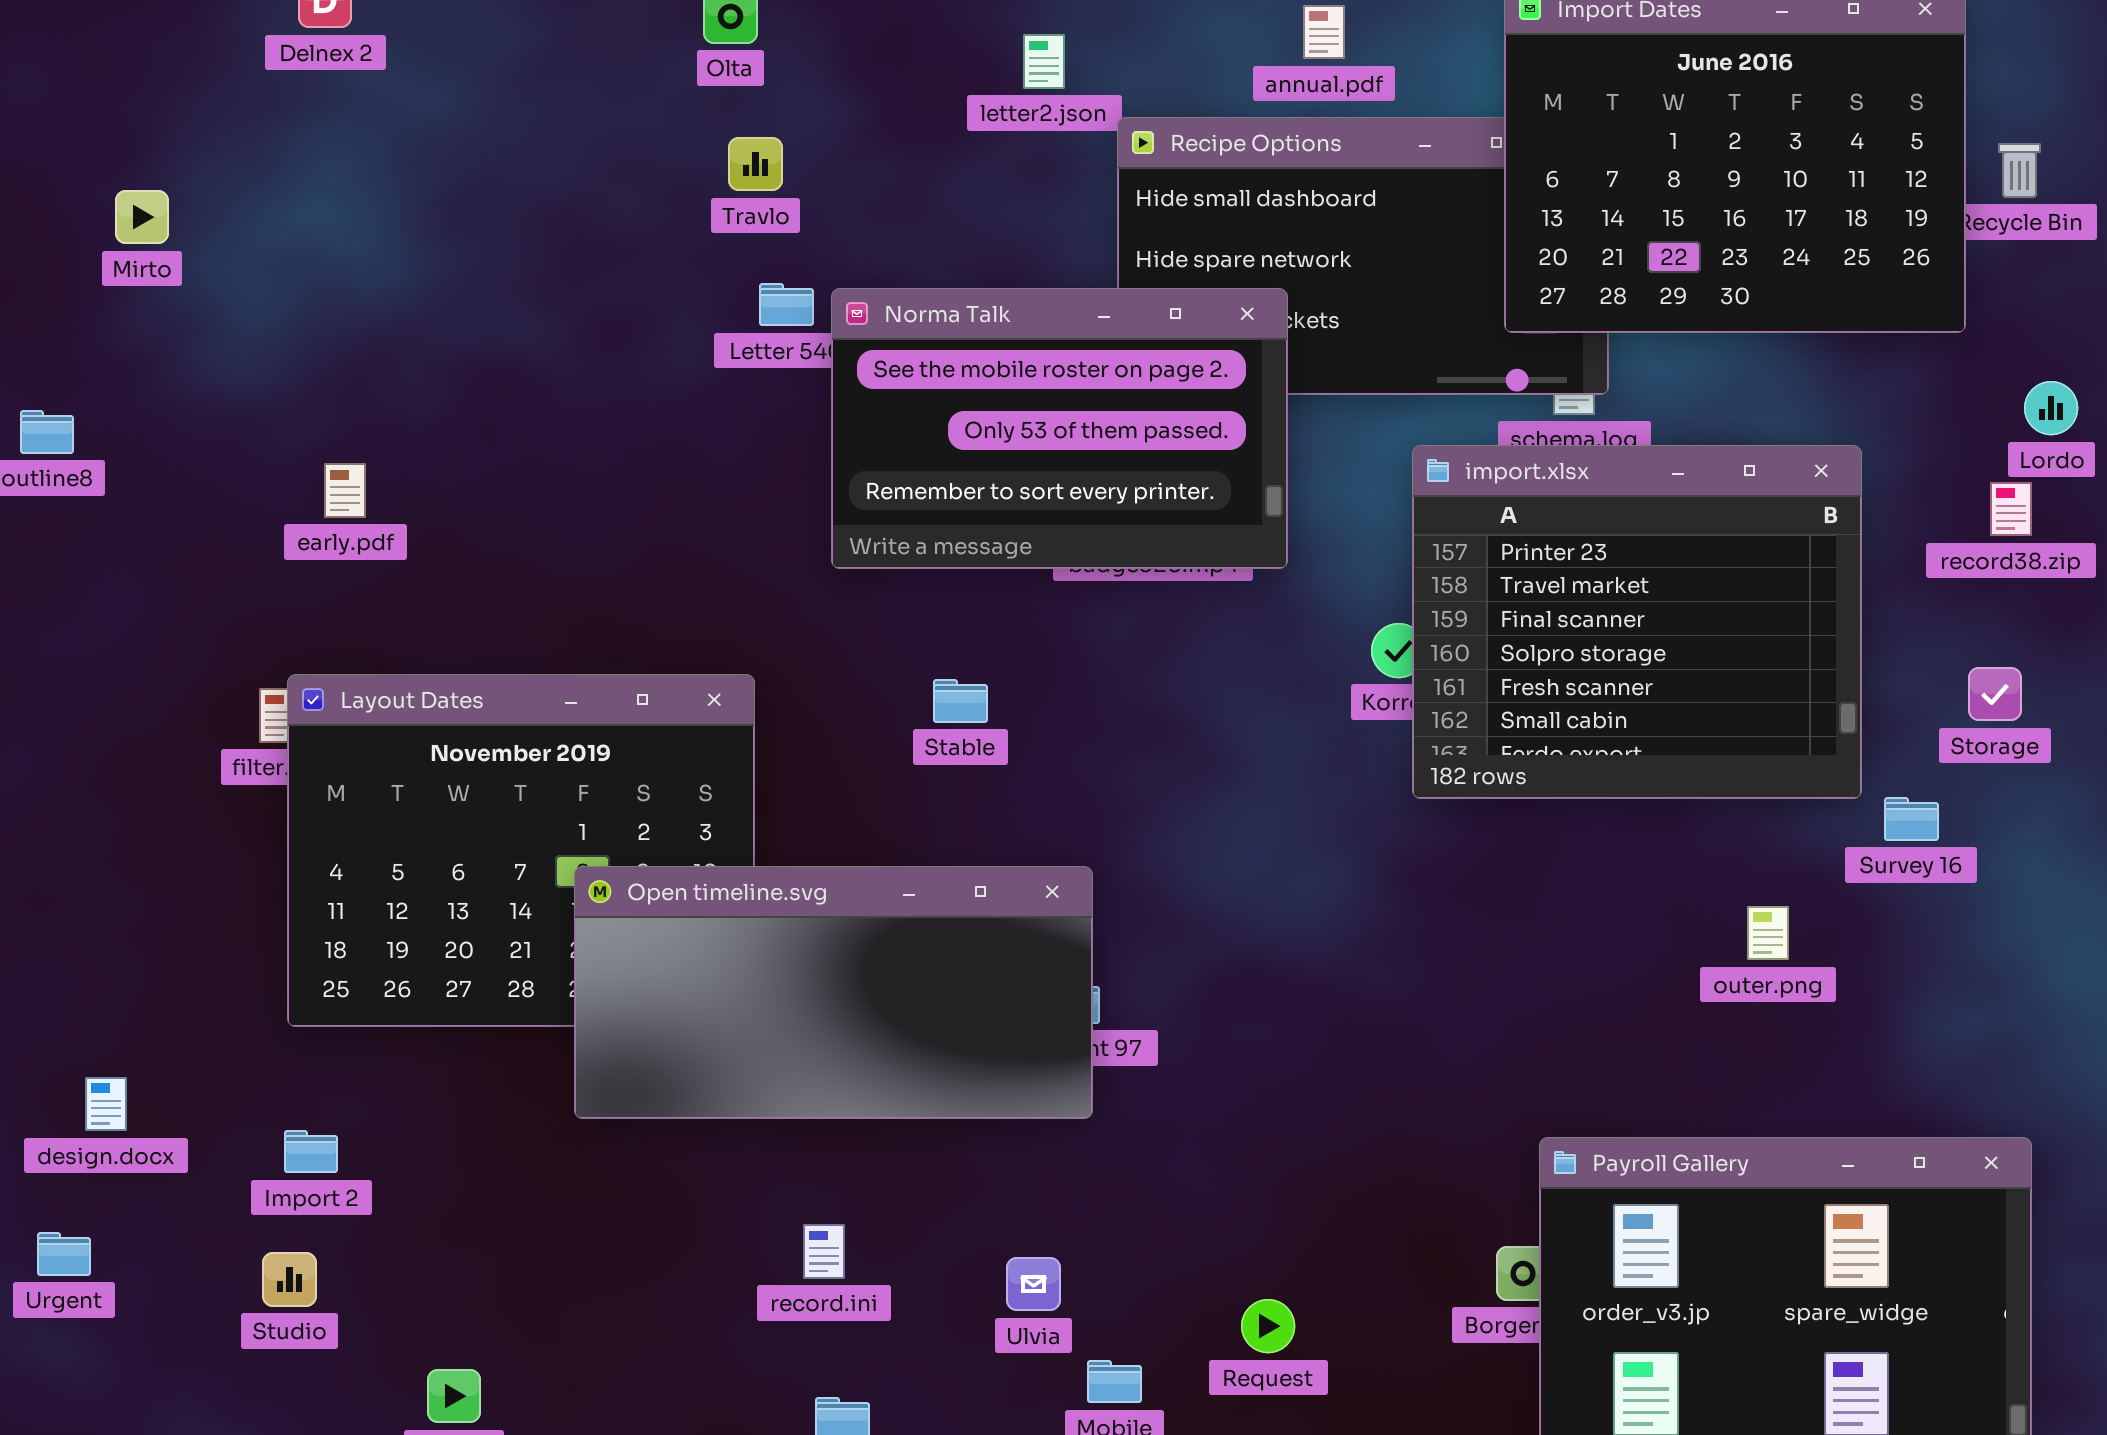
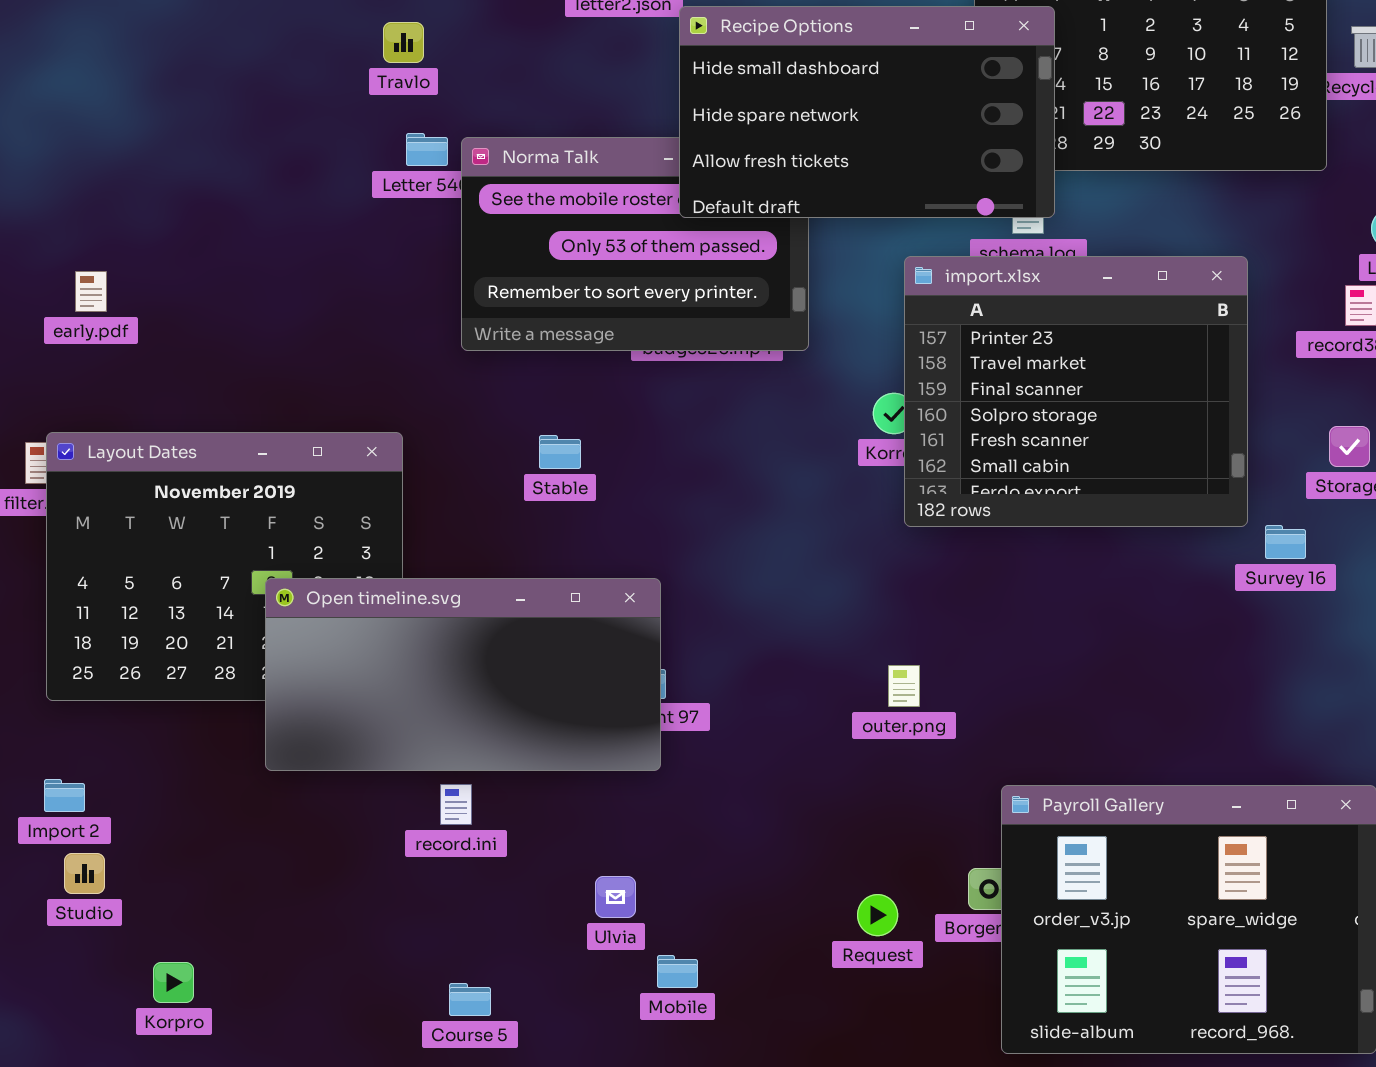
Recipe Options: [1117,117,1609,395] -> [679,6,1055,218], raised
outer.png: [1747,906,1789,960] -> [888,665,920,707], moved
record.ini: [803,1224,845,1279] -> [440,784,472,825], moved
Studio: [262,1252,317,1307] -> [64,853,105,894], moved
Request: [1241,1299,1295,1353] -> [857,894,898,936], moved

